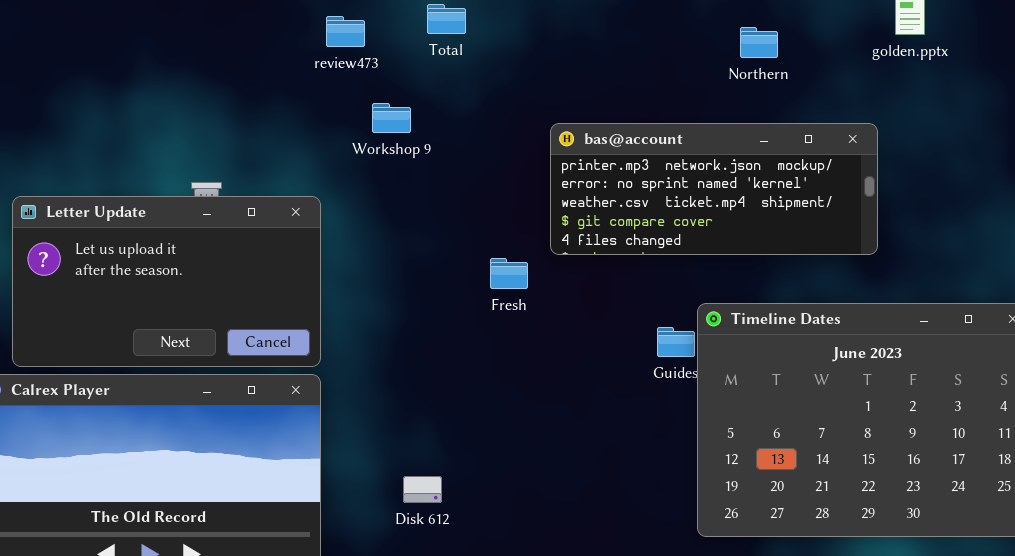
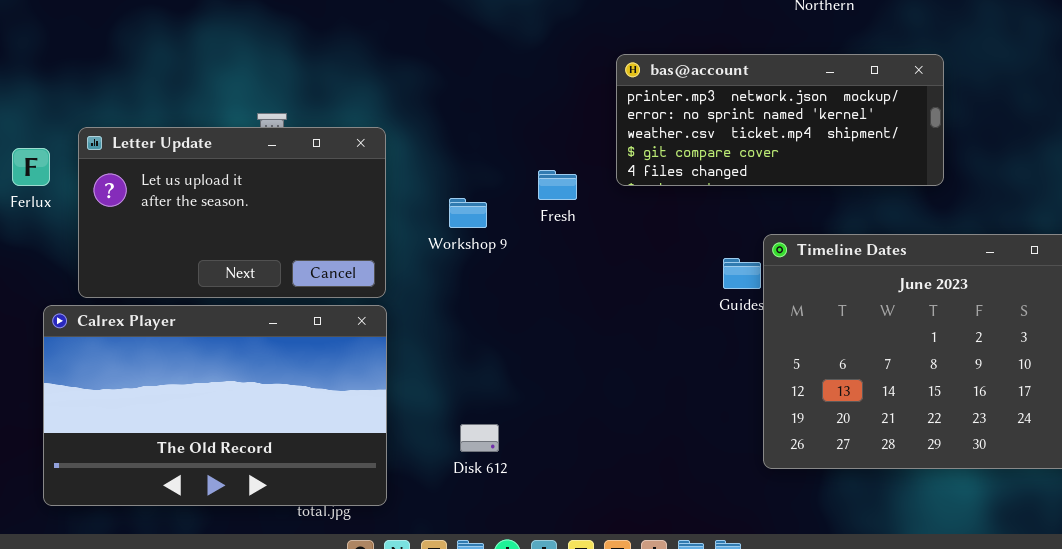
Workshop 9: [372,103,411,133] -> [449,198,487,228], moved
Fresh: [490,258,528,289] -> [538,170,577,200], moved
Disk 612: [403,476,442,503] -> [460,424,499,452], moved

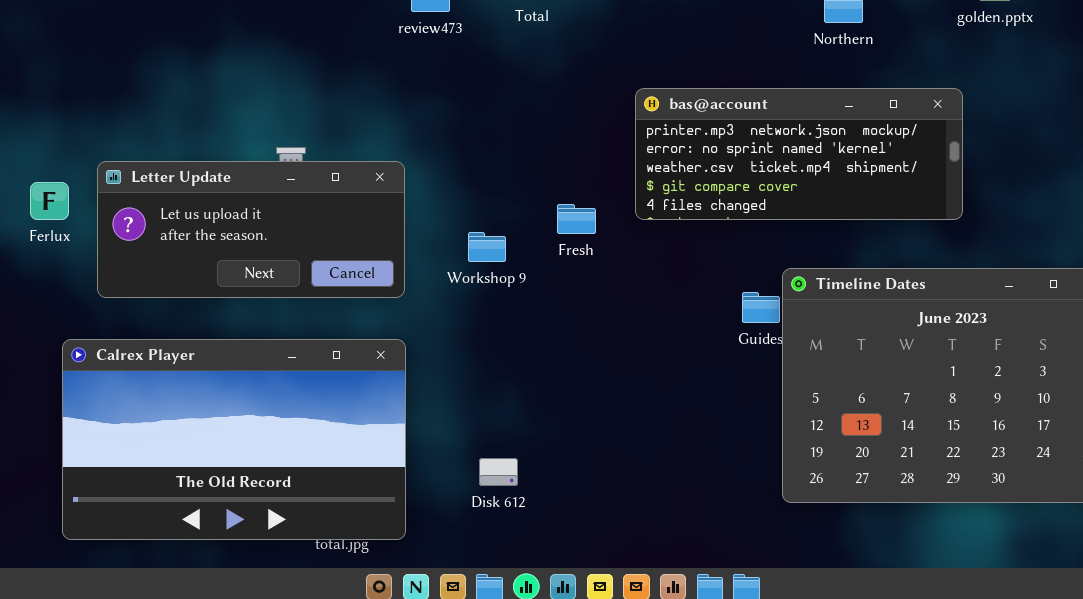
Letter Update: [78,127,386,298] -> [97,161,405,298], resized

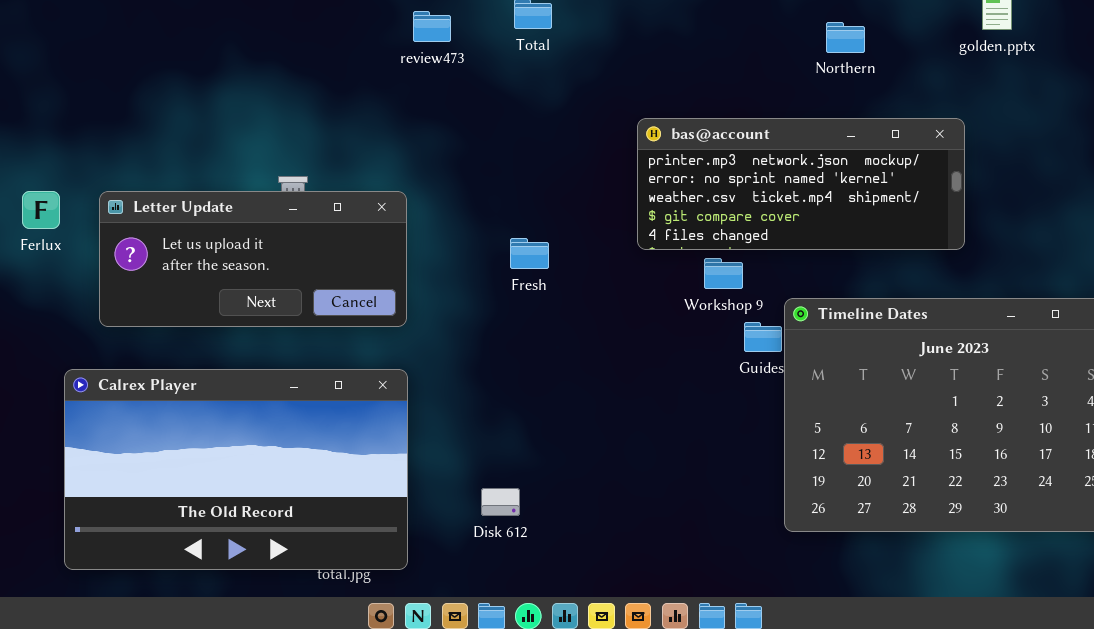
Ferlux: [30,182,69,220] -> [22,191,60,229], moved
Fresh: [557,204,596,234] -> [510,238,549,269], moved
Workshop 9: [468,232,506,262] -> [704,258,743,289], moved

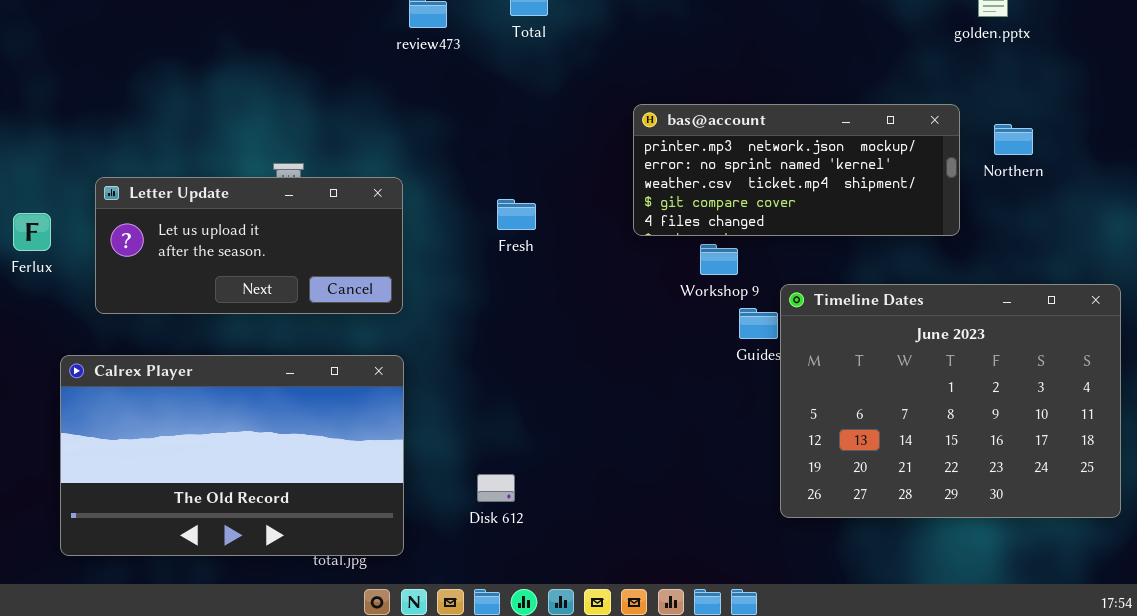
Northern: [826,22,865,53] -> [994,124,1033,155], moved
Ferlux: [22,191,60,229] -> [13,213,51,251], moved
Fresh: [510,238,549,269] -> [497,199,536,230], moved

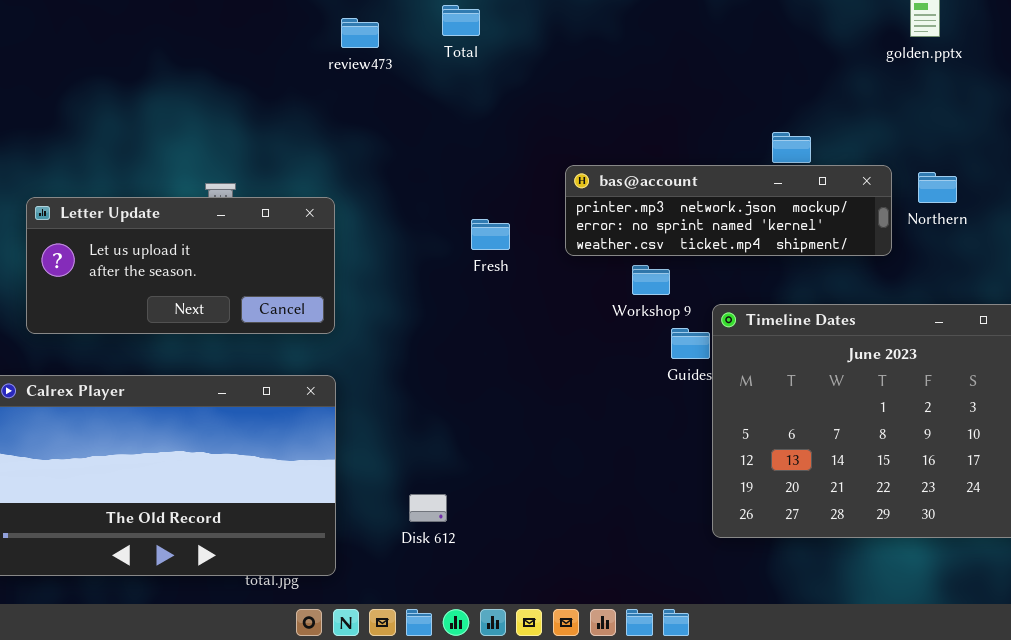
bas@account: [633,104,960,236] -> [565,165,892,256], resized
Northern: [994,124,1033,155] -> [918,172,957,203], moved
Fresh: [497,199,536,230] -> [471,219,510,250], moved

